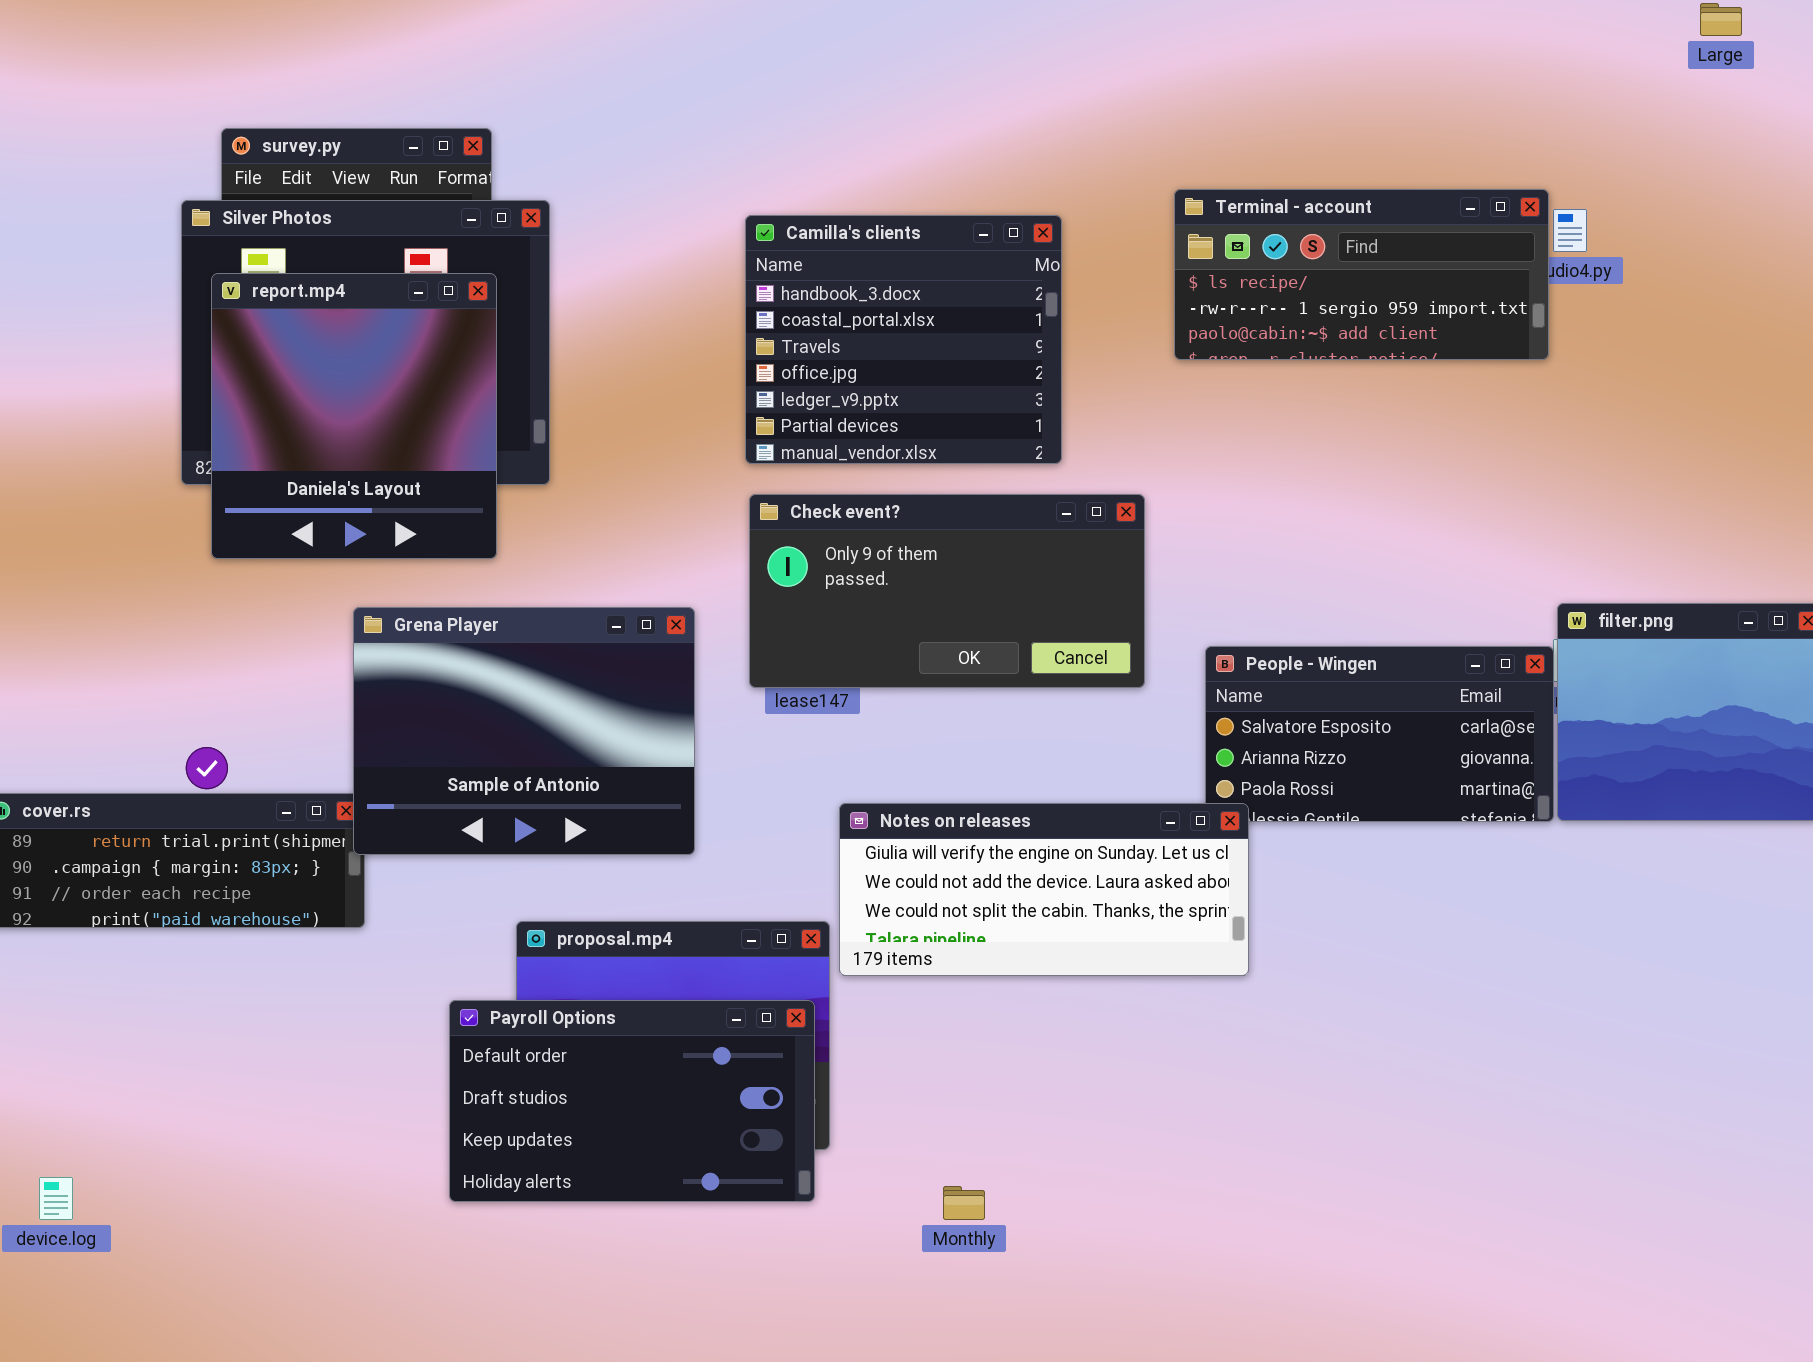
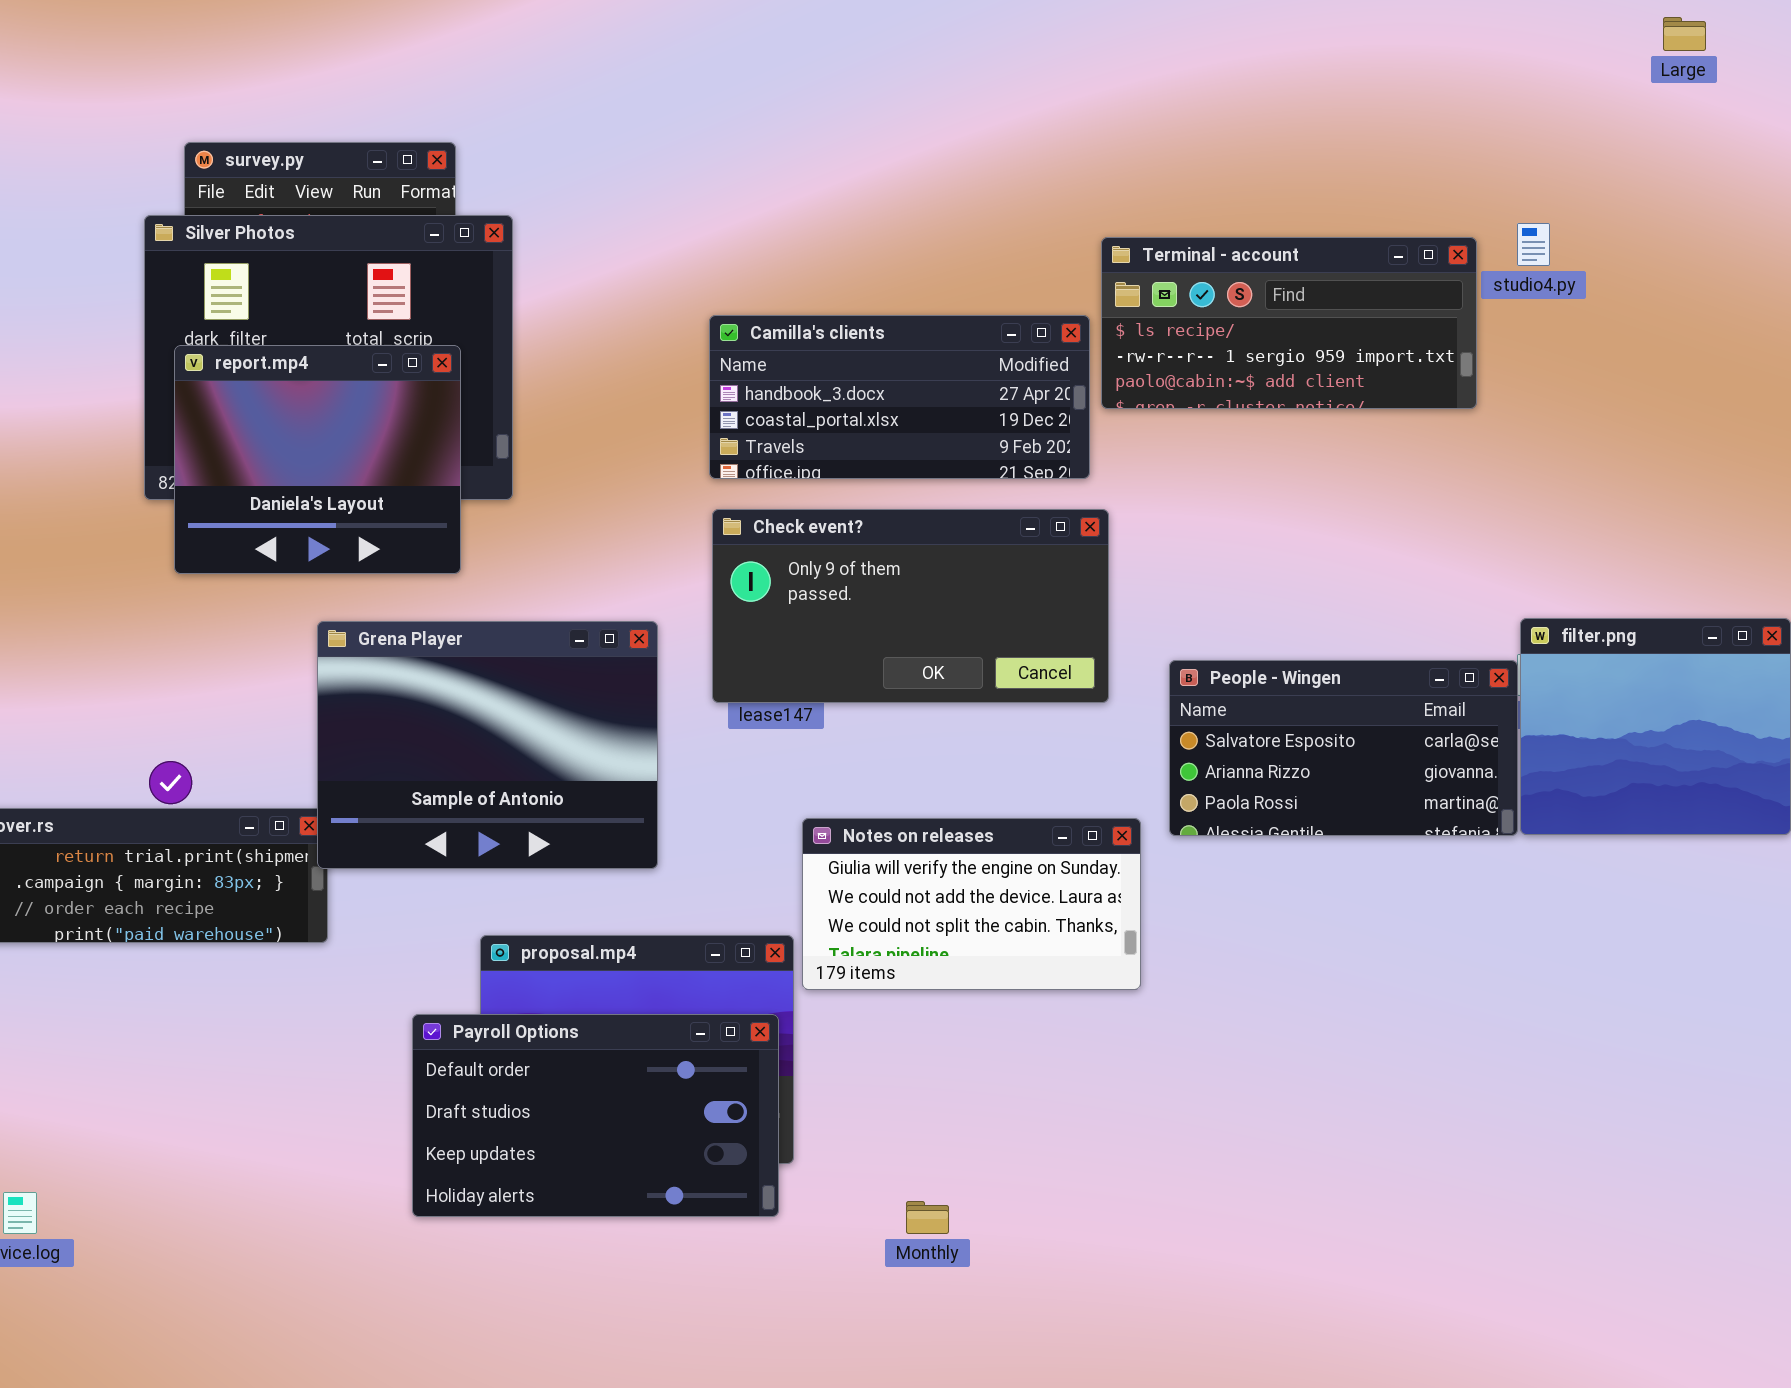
Terminal - account: [1174,189,1549,360] -> [1101,237,1477,409], moved
Camilla's clients: [745,215,1062,464] -> [709,315,1090,479], resized
report.mp4: [211,273,497,559] -> [174,345,461,574], resized
Notes on releases: [839,803,1249,976] -> [802,818,1141,990], resized

